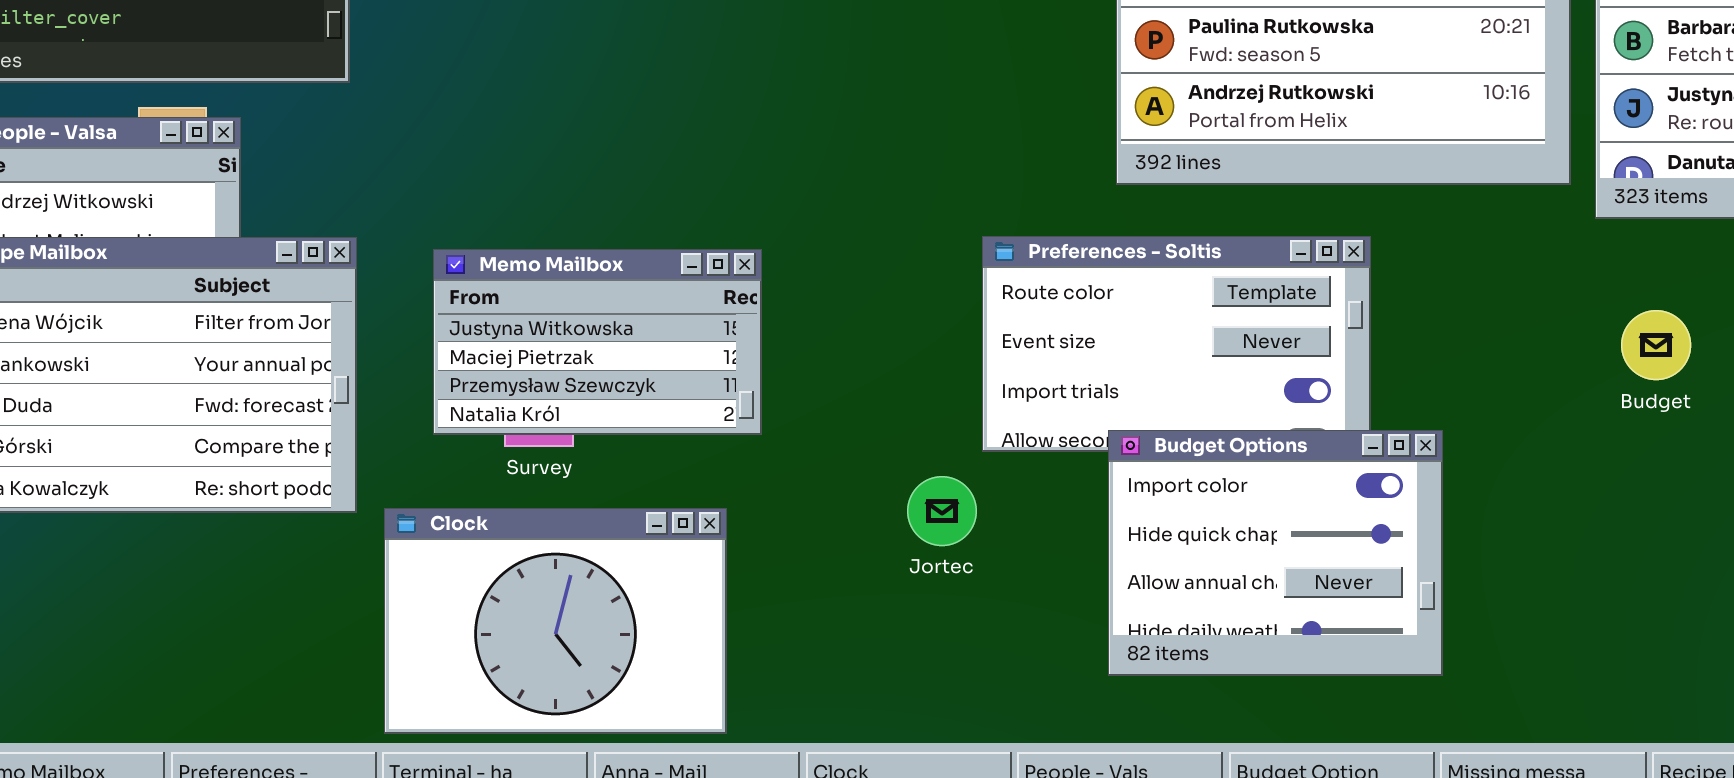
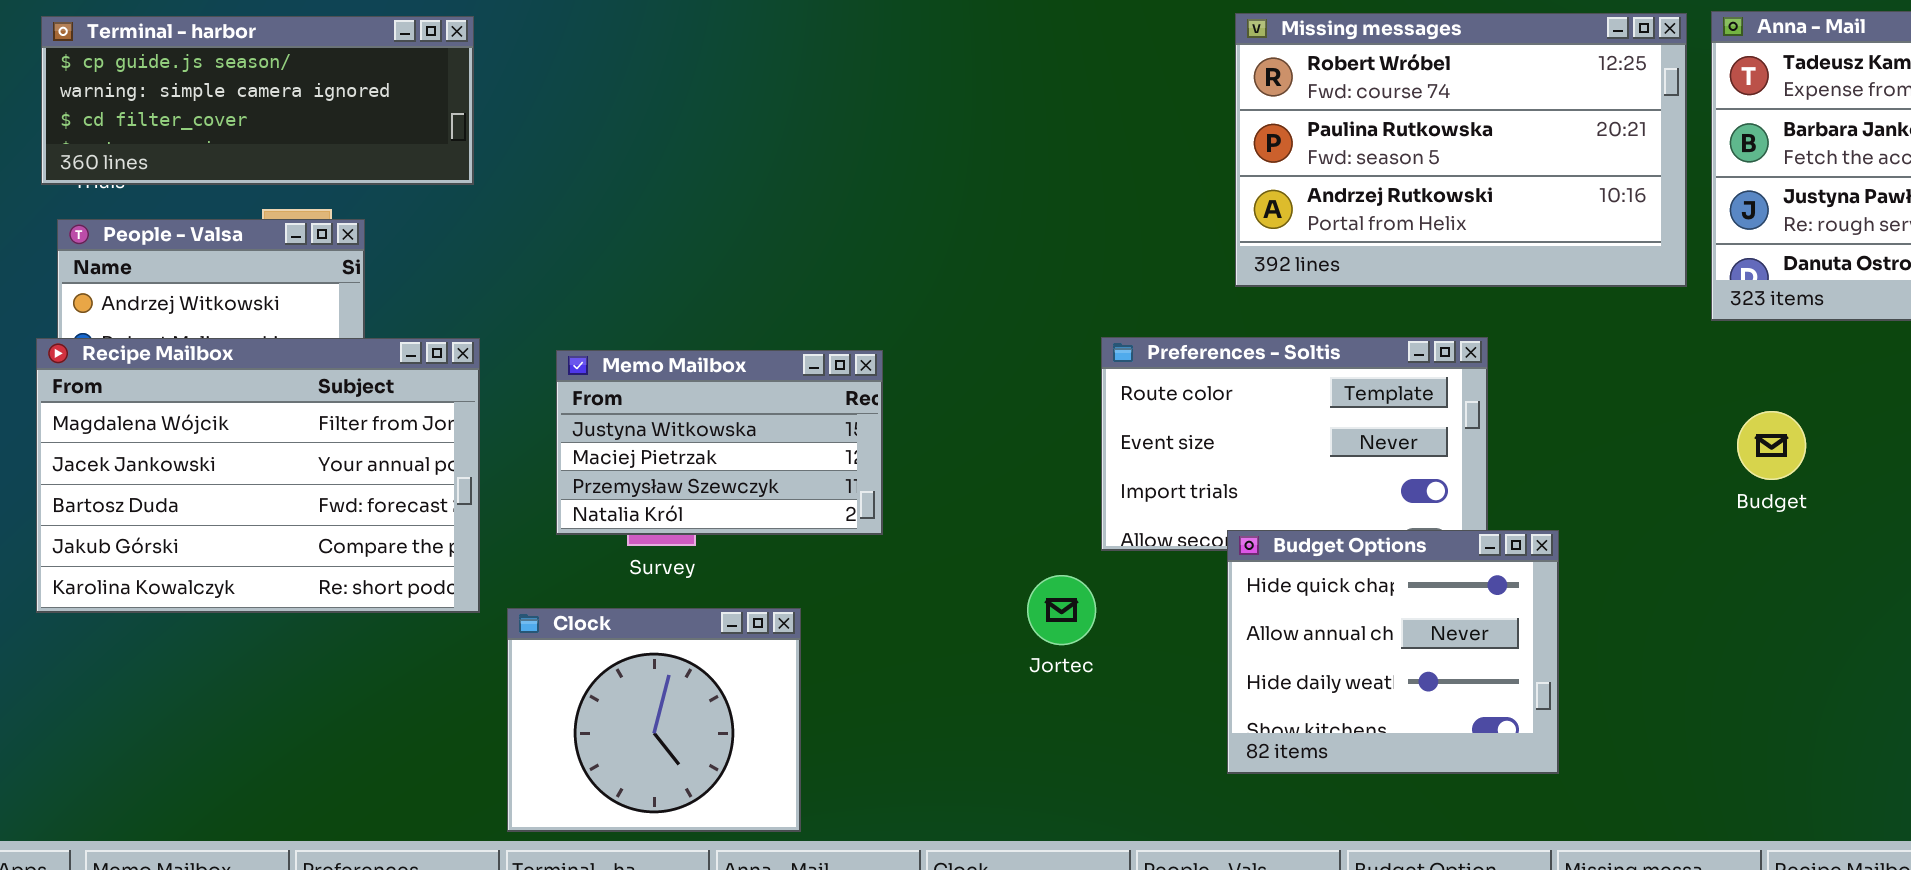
Budget Options: [1108,430,1443,676] -> [1227,530,1559,774], scrolled down 1 row
Clock: [384,508,727,734] -> [507,608,801,832], resized

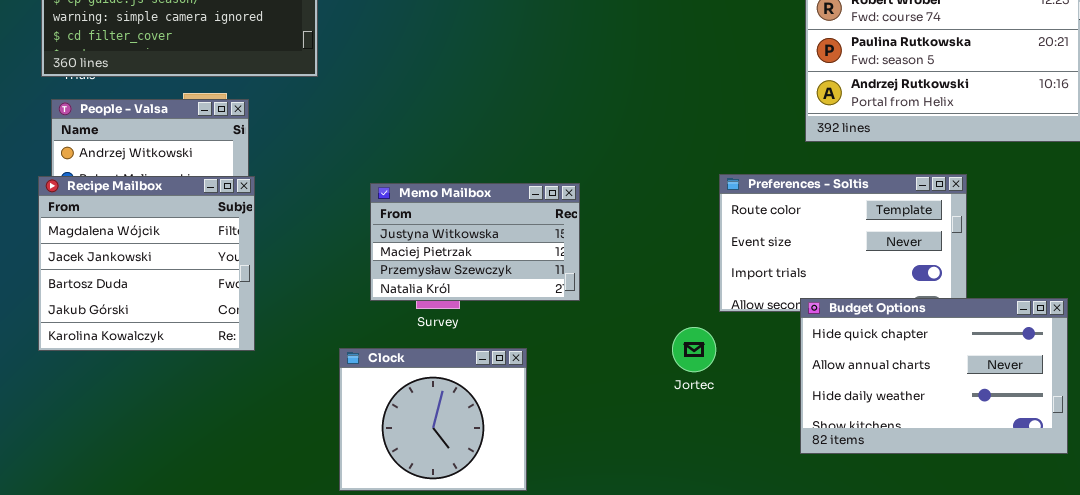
Recipe Mailbox: [36,338,480,613] -> [38,176,255,351], resized
Budget Options: [1227,530,1559,774] -> [800,298,1068,454], resized

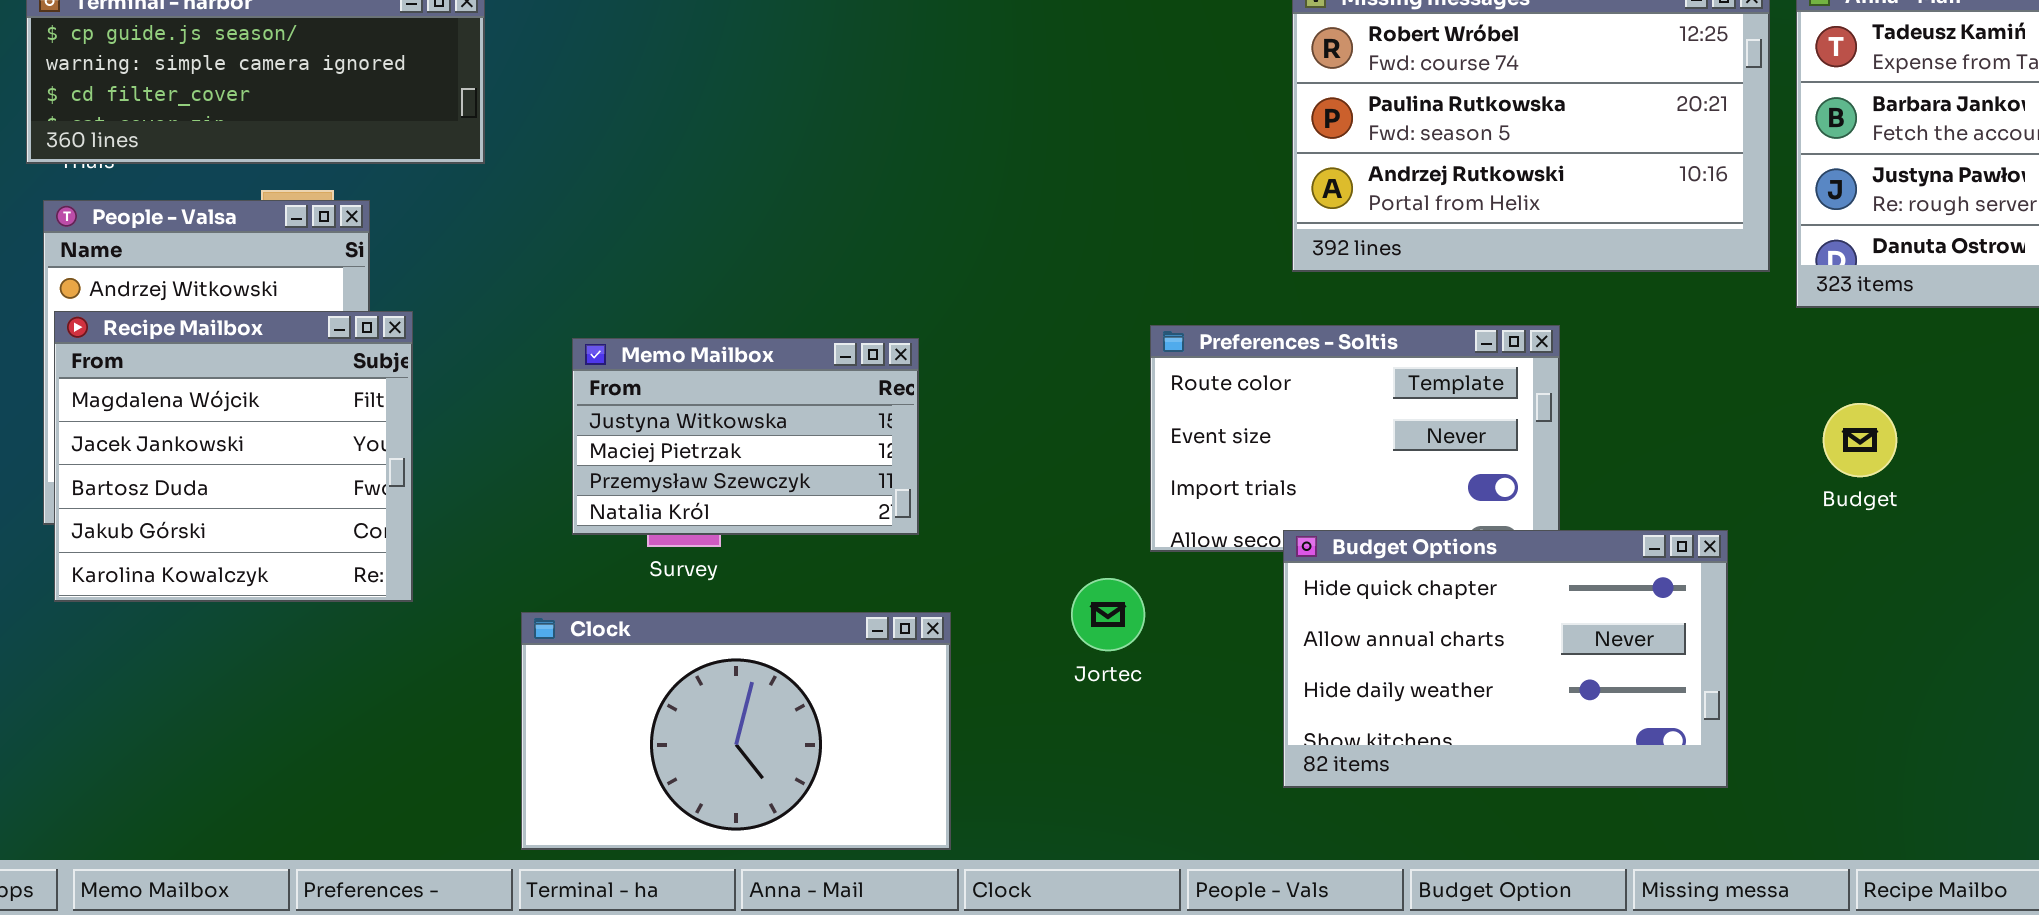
Recipe Mailbox: [38,176,255,351] -> [54,311,413,602], moved
Clock: [339,348,527,491] -> [521,612,951,850], resized

